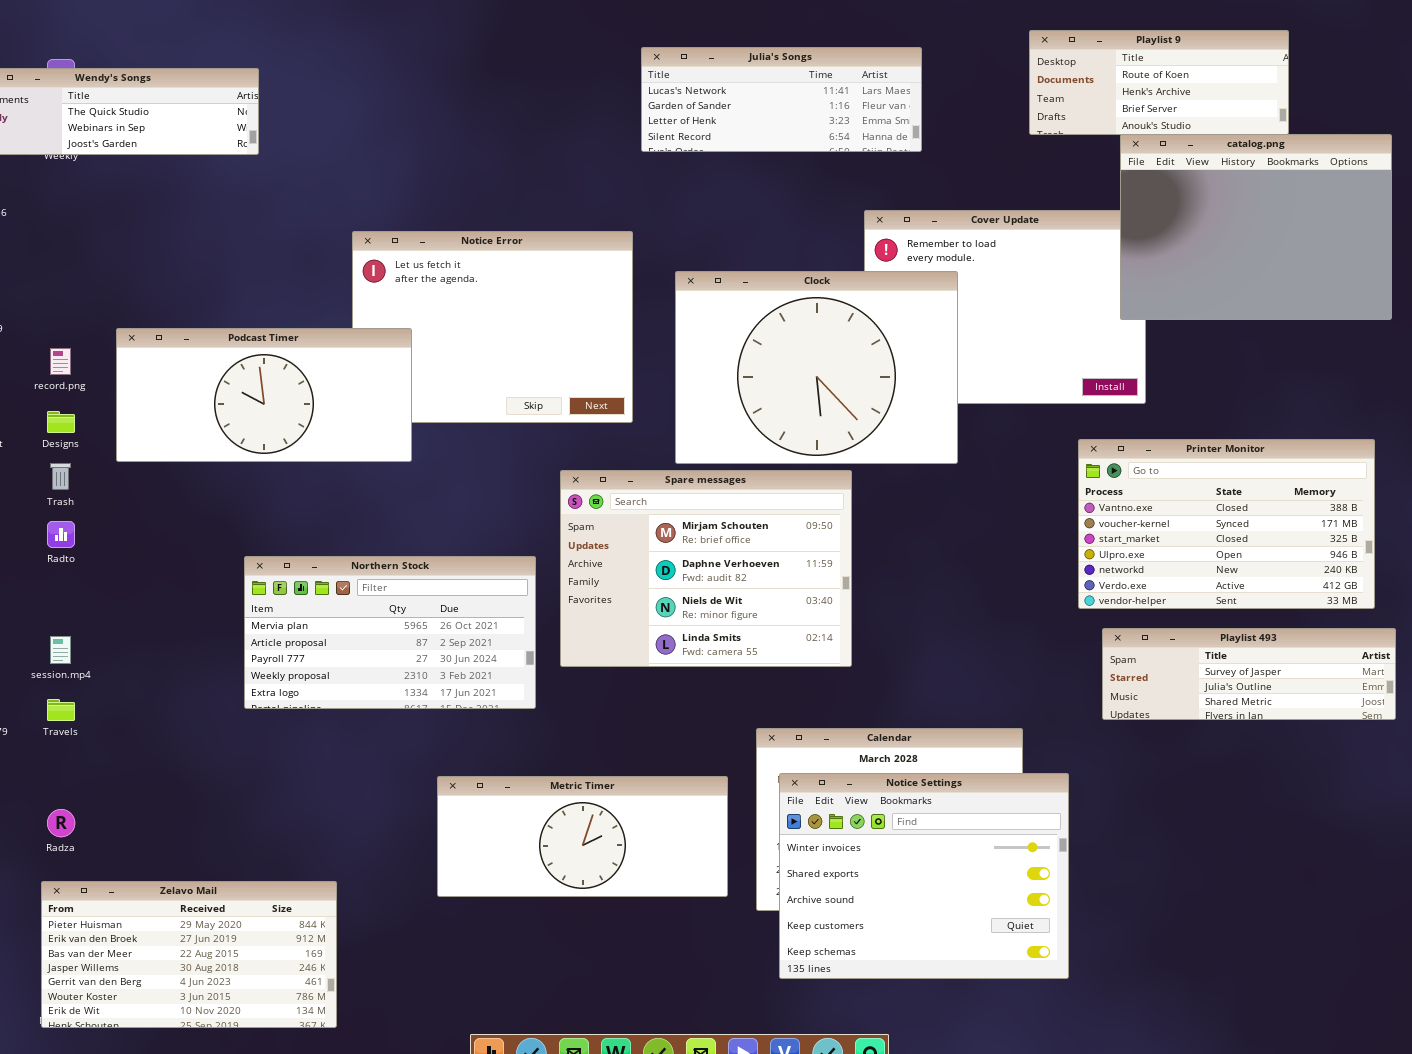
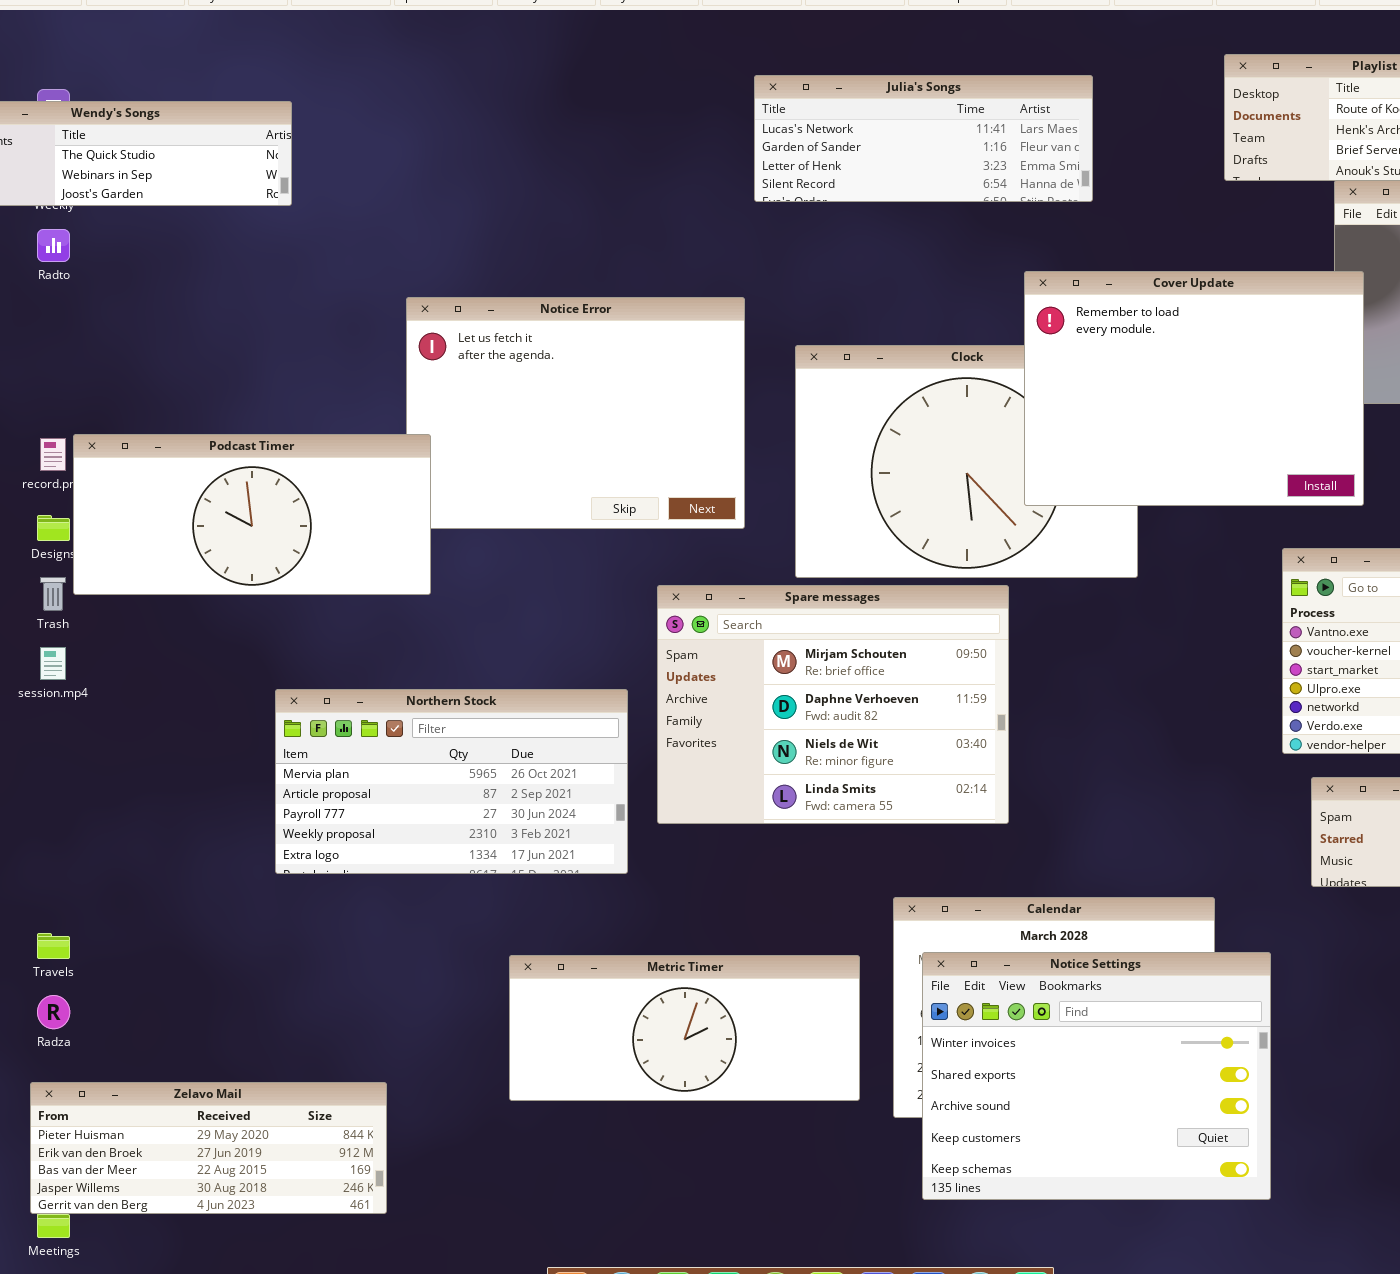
Cover Update: [864,210,1146,404] -> [1024,271,1364,506], raised
Podcast Timer: [116,328,412,462] -> [73,434,431,595], moved
Radto: [47,521,75,548] -> [37,229,70,262], moved
session.mp4: [50,636,71,664] -> [40,647,66,680], moved
Travels: [47,699,75,721] -> [37,933,70,959], moved
Zelavo Mail: [41,881,337,1028] -> [30,1082,387,1214], resized

